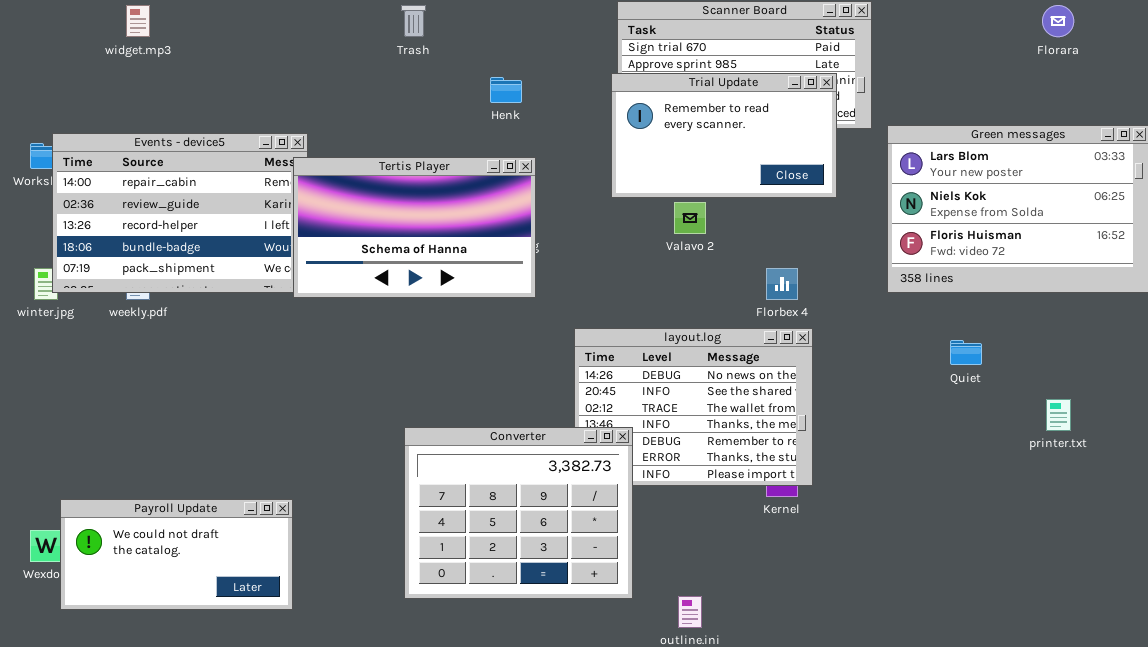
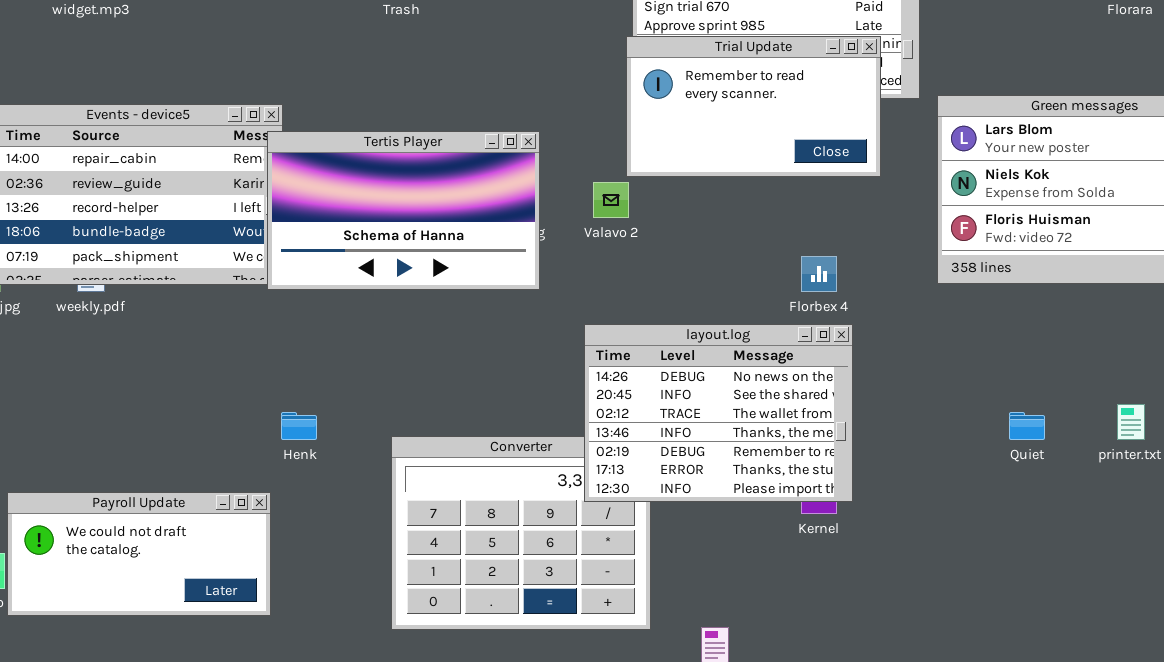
Henk: [490,77,522,103] -> [281,412,317,440], moved
Valavo 2: [674,202,706,234] -> [593,182,629,218], moved
layout.log: [574,328,813,486] -> [584,324,853,502], raised
Quiet: [950,340,982,365] -> [1009,412,1045,440], moved
Payroll Update: [60,499,293,610] -> [7,492,271,616], moved

